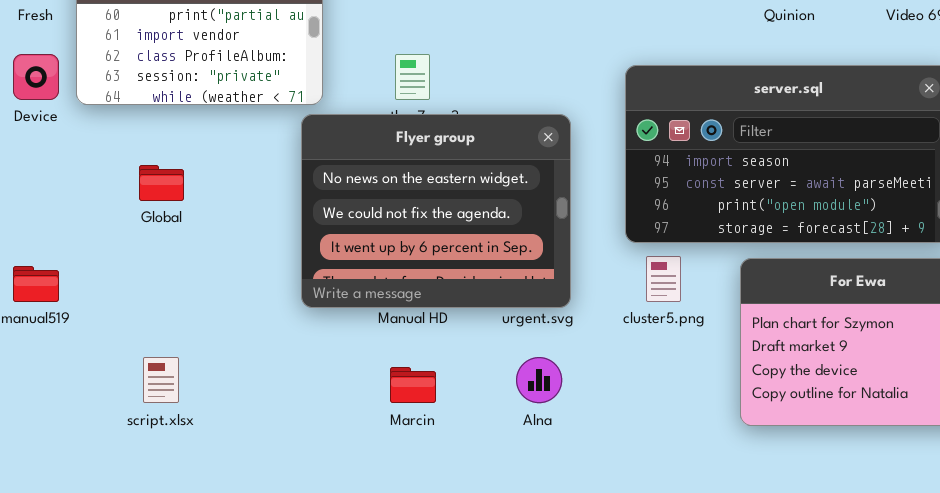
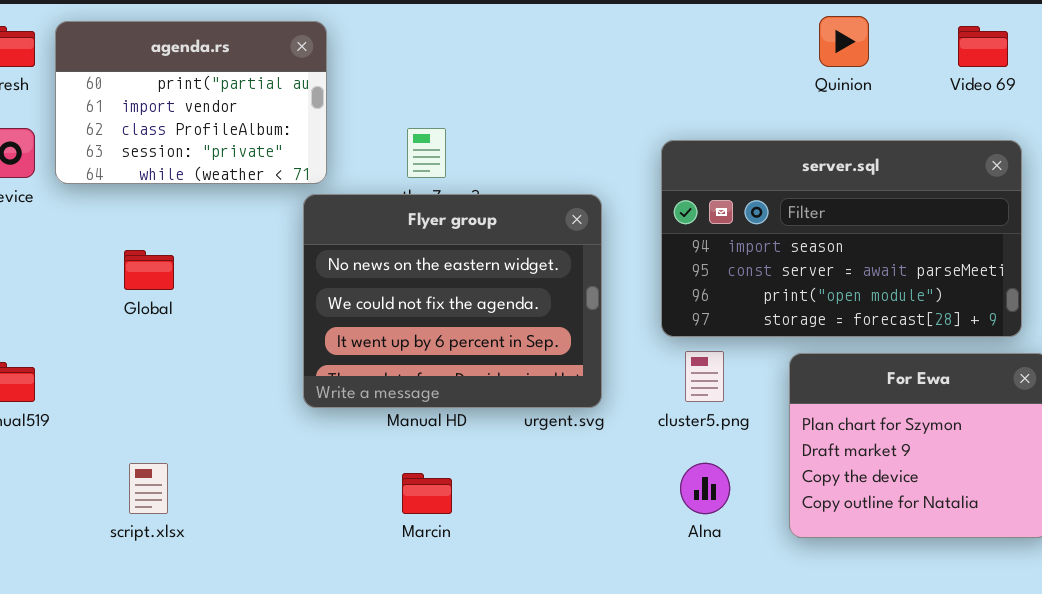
Alna: [516,357,562,403] -> [680,463,730,514], moved

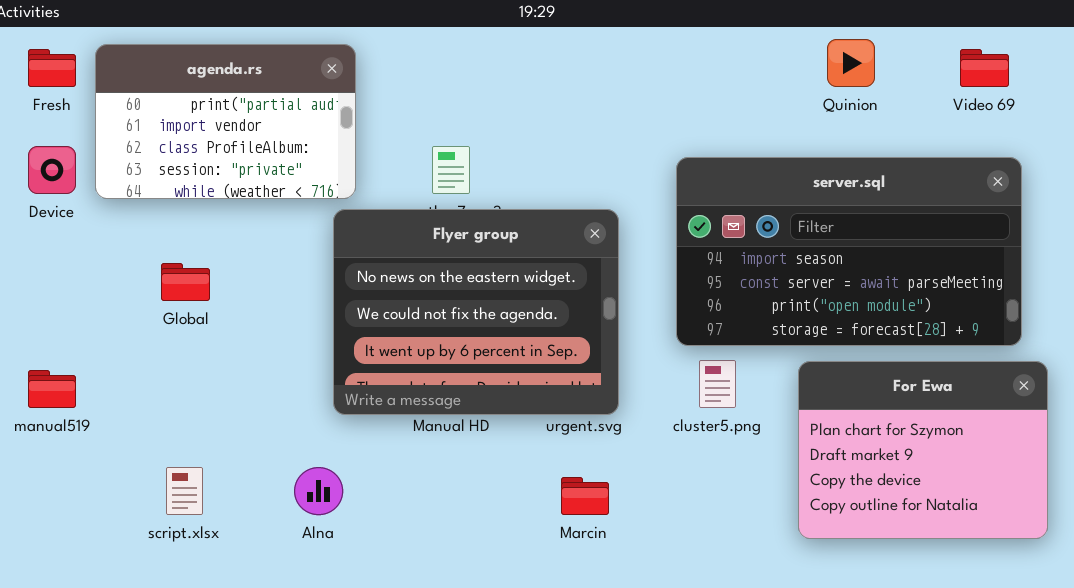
Alna: [680,463,730,514] -> [294,467,343,515], moved
Marcin: [402,473,452,514] -> [561,477,609,515], moved

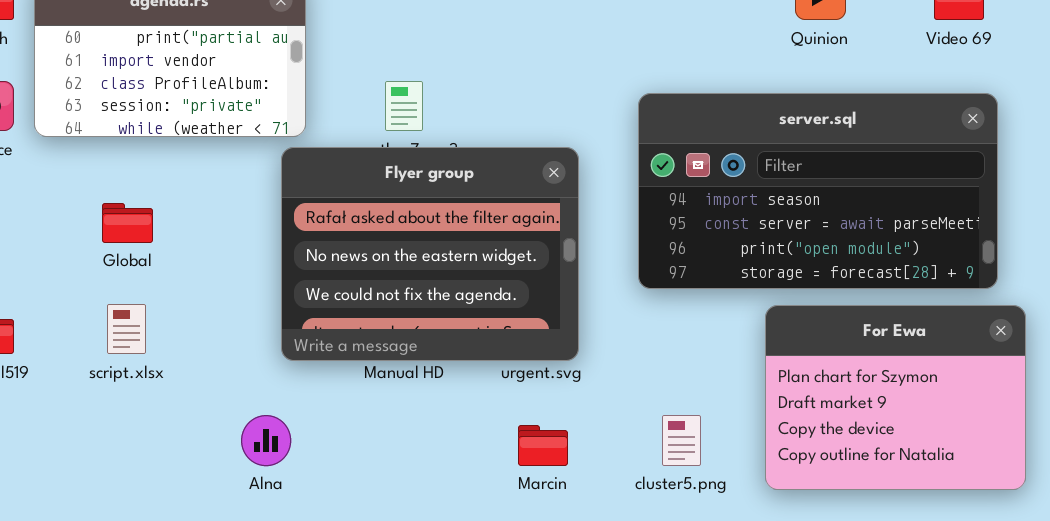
Flyer group: [333,209,619,415] -> [281,147,579,361], scrolled up 1 row
cluster5.png: [699,360,736,408] -> [662,415,701,466], moved
script.xlsx: [166,467,203,515] -> [107,304,146,354], moved

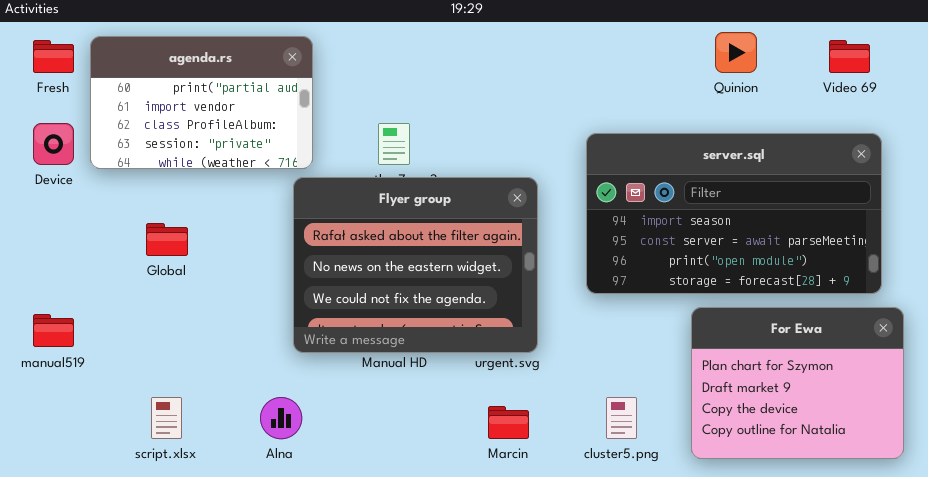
script.xlsx: [107,304,146,354] -> [151,397,182,439], moved

